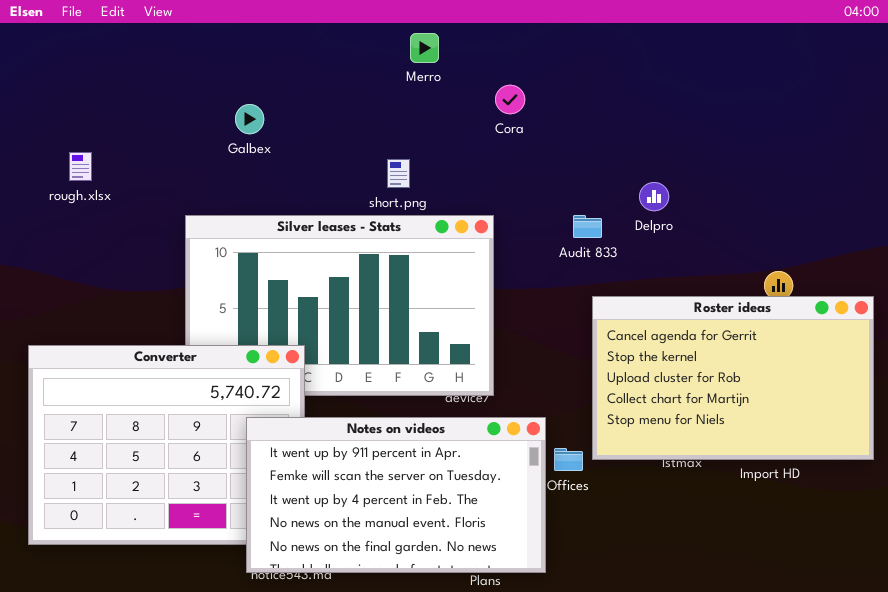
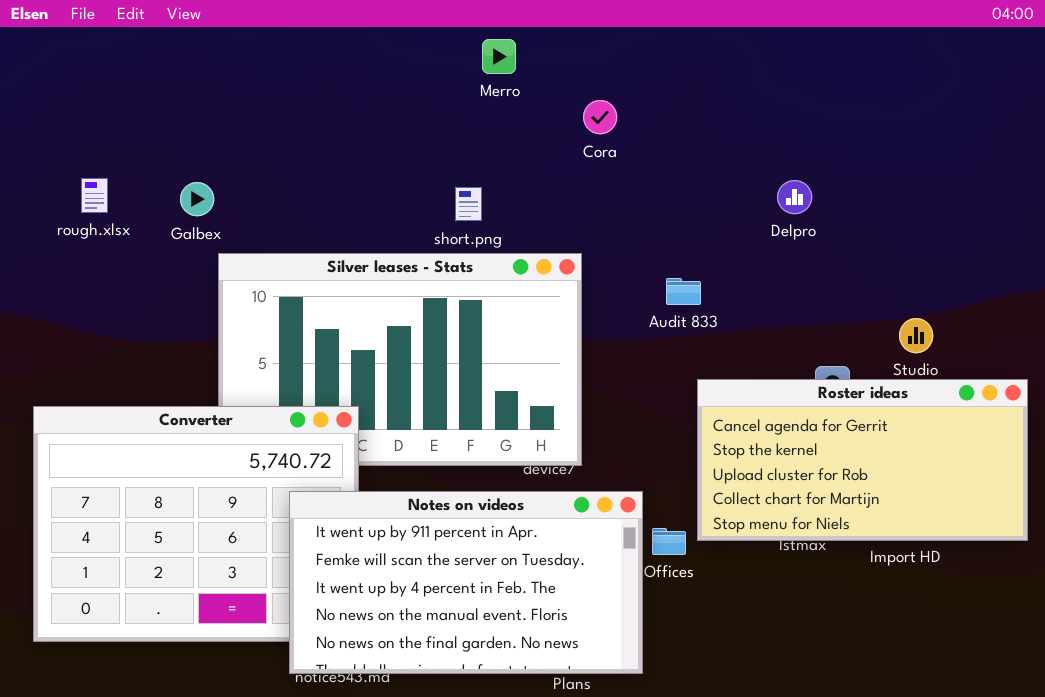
Galbex: [235,104,264,134] -> [180,182,214,216], moved
Delpro: [639,182,669,211] -> [777,180,812,214], moved
Audit 833: [573,215,602,238] -> [666,278,701,305], moved
Roster ideas: [592,296,874,460] -> [697,379,1028,541], resized

